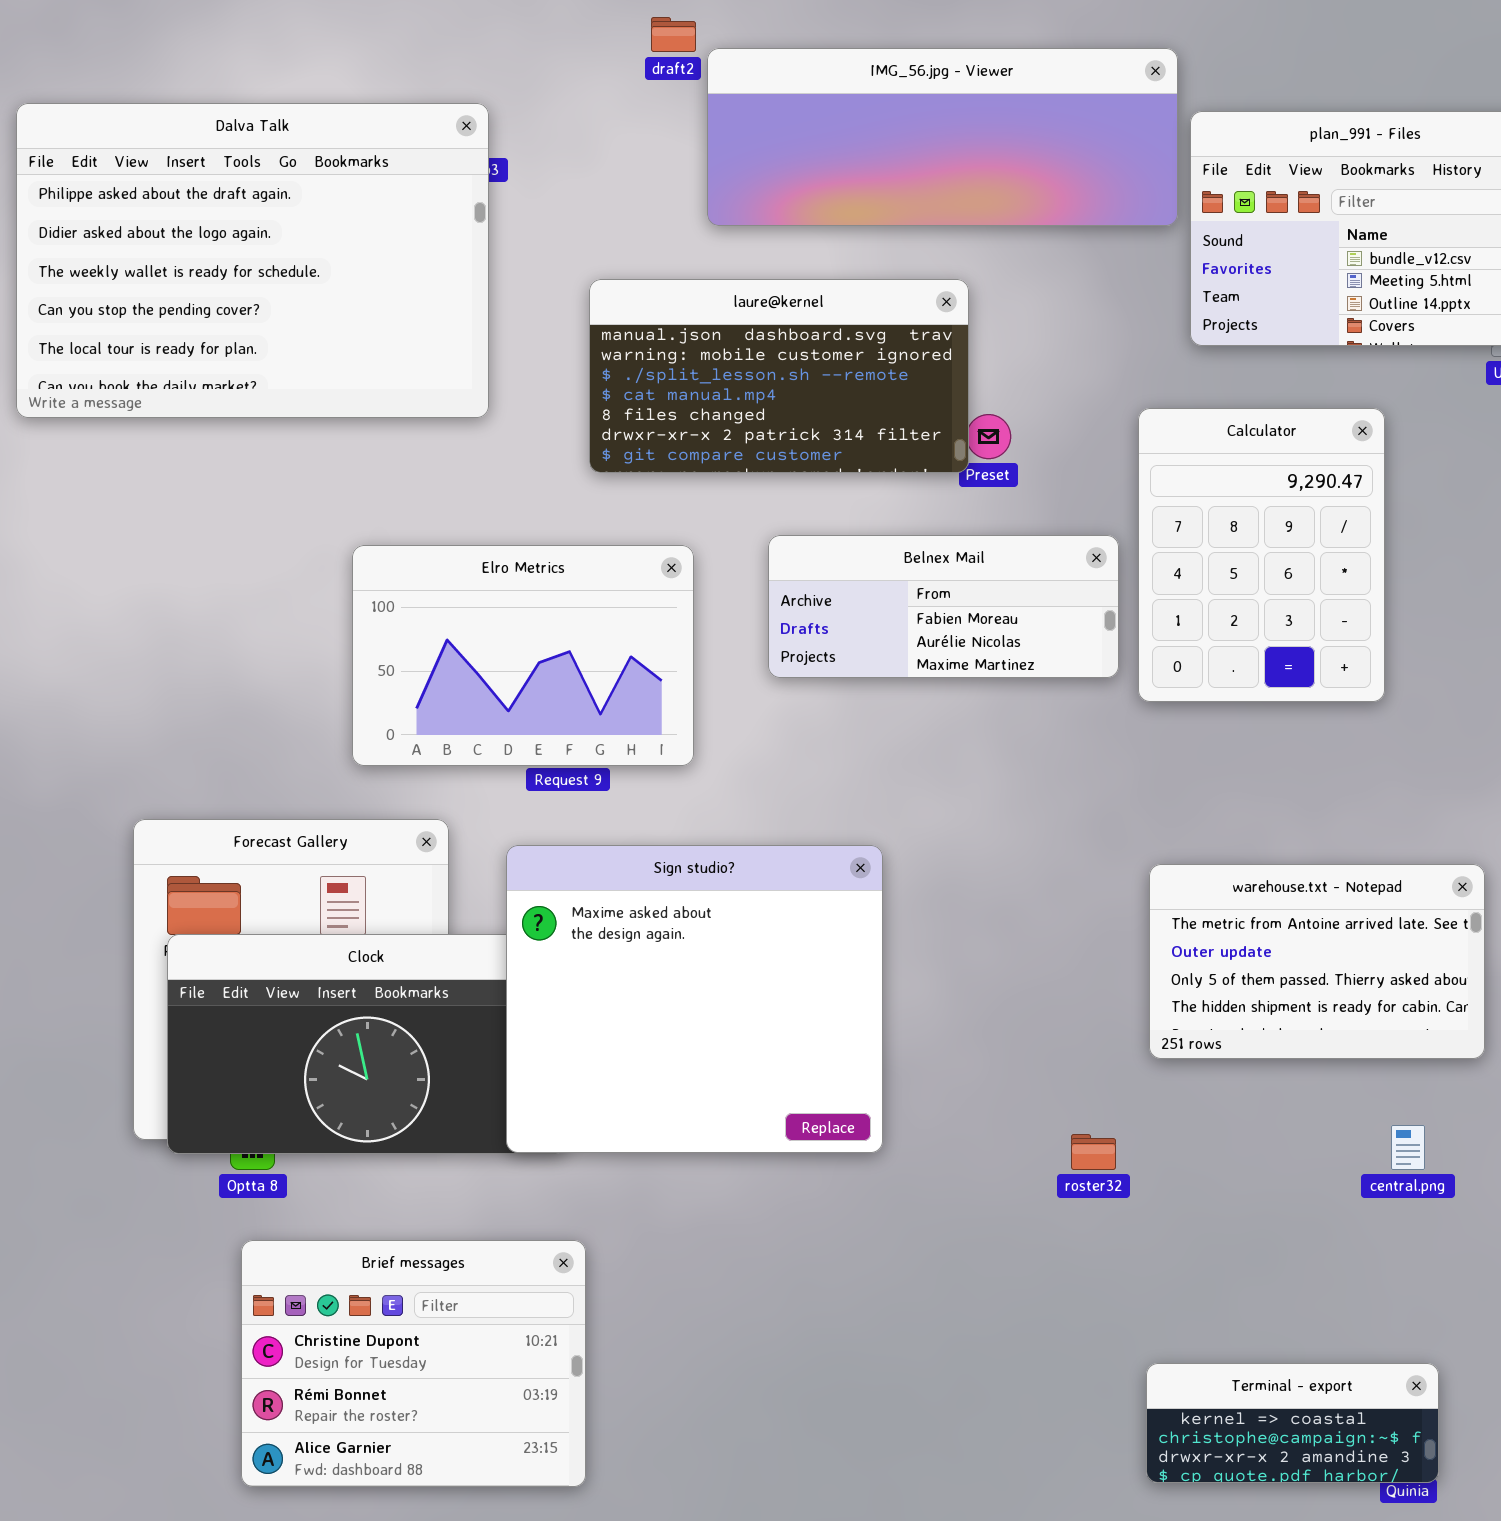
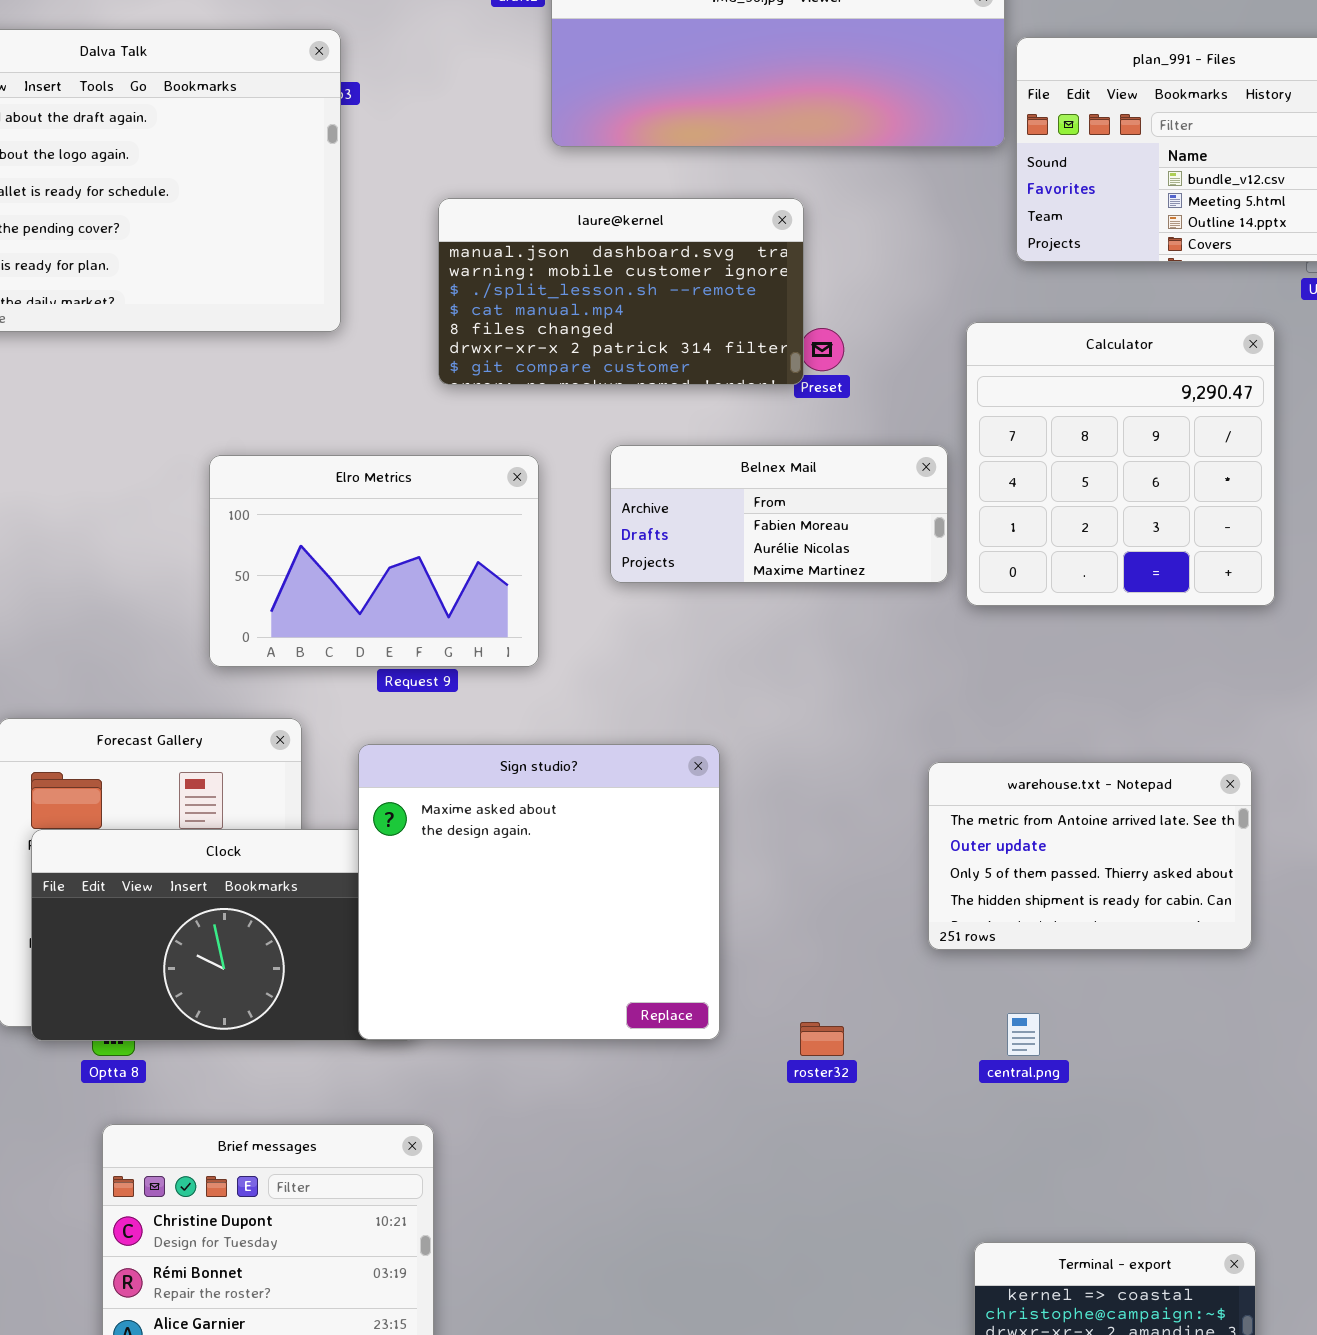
Calculator: [1138,408,1385,702] -> [966,322,1275,606], resized
warehouse.txt - Notepad: [1149,864,1485,1059] -> [928,762,1252,950], moved
central.png: [1391,1125,1425,1170] -> [1007,1013,1040,1056], moved
roster32: [1071,1134,1116,1170] -> [800,1022,844,1056], moved

